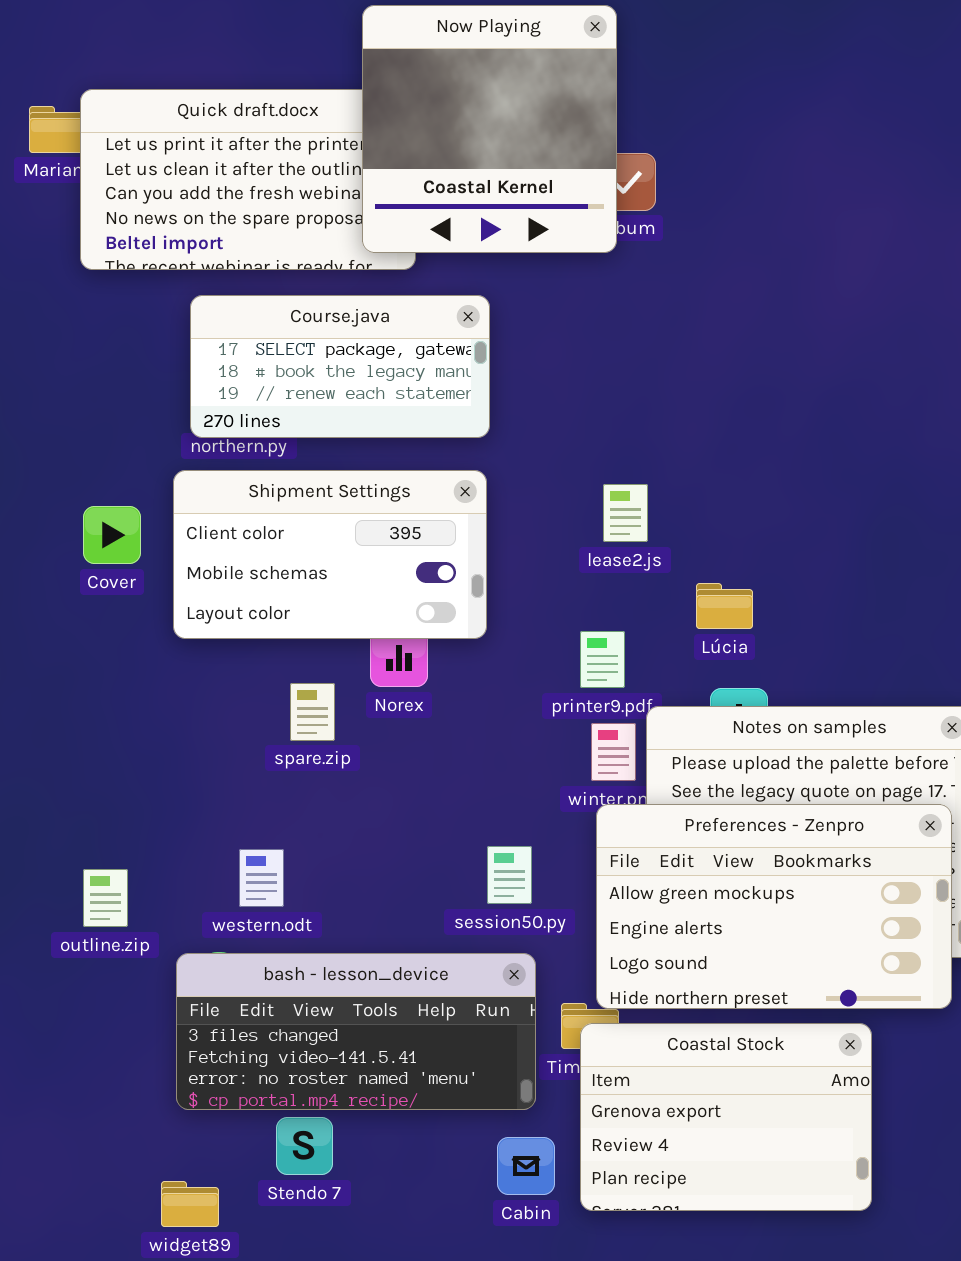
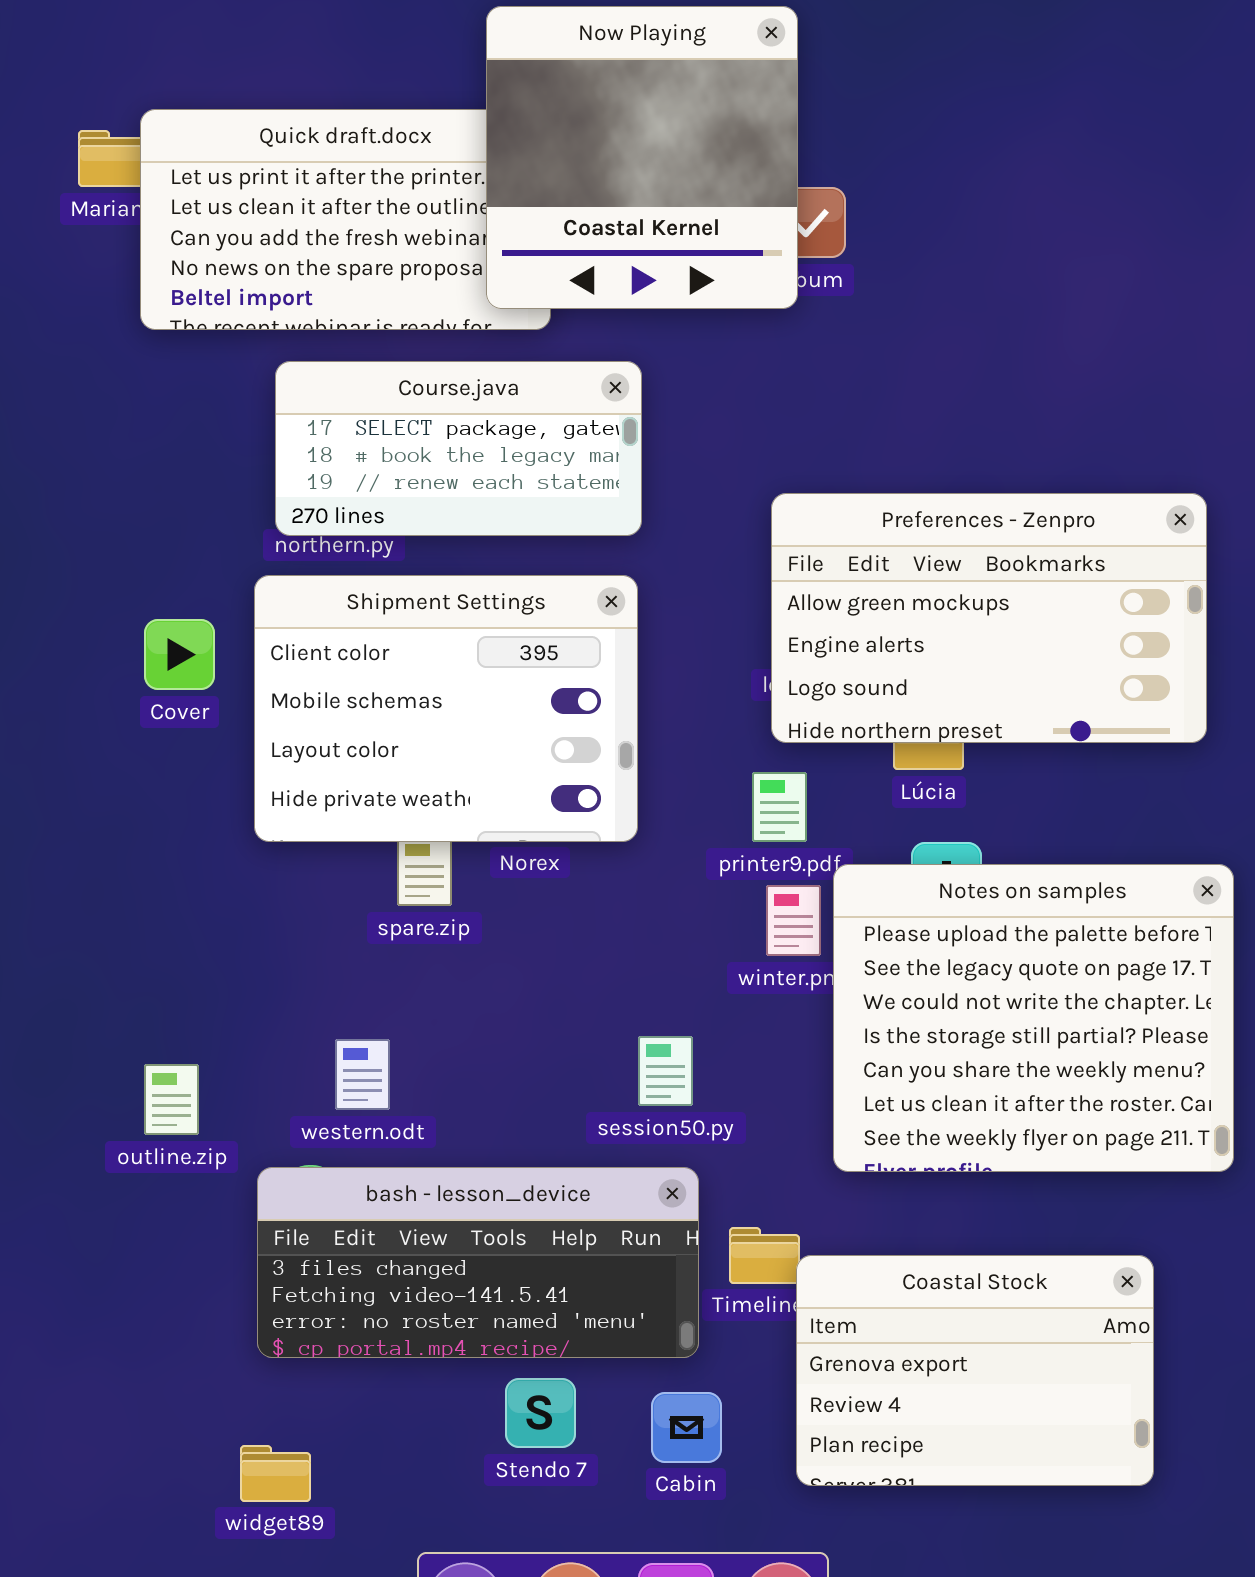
Shipment Settings: [173,470,487,639] -> [254,575,638,842], resized
Preferences - Zenpro: [596,804,952,1009] -> [771,493,1207,743], moved
Coastal Stock: [580,1023,872,1211] -> [796,1255,1154,1486], moved
Stendo 7: [276,1117,333,1175] -> [505,1378,576,1448], moved

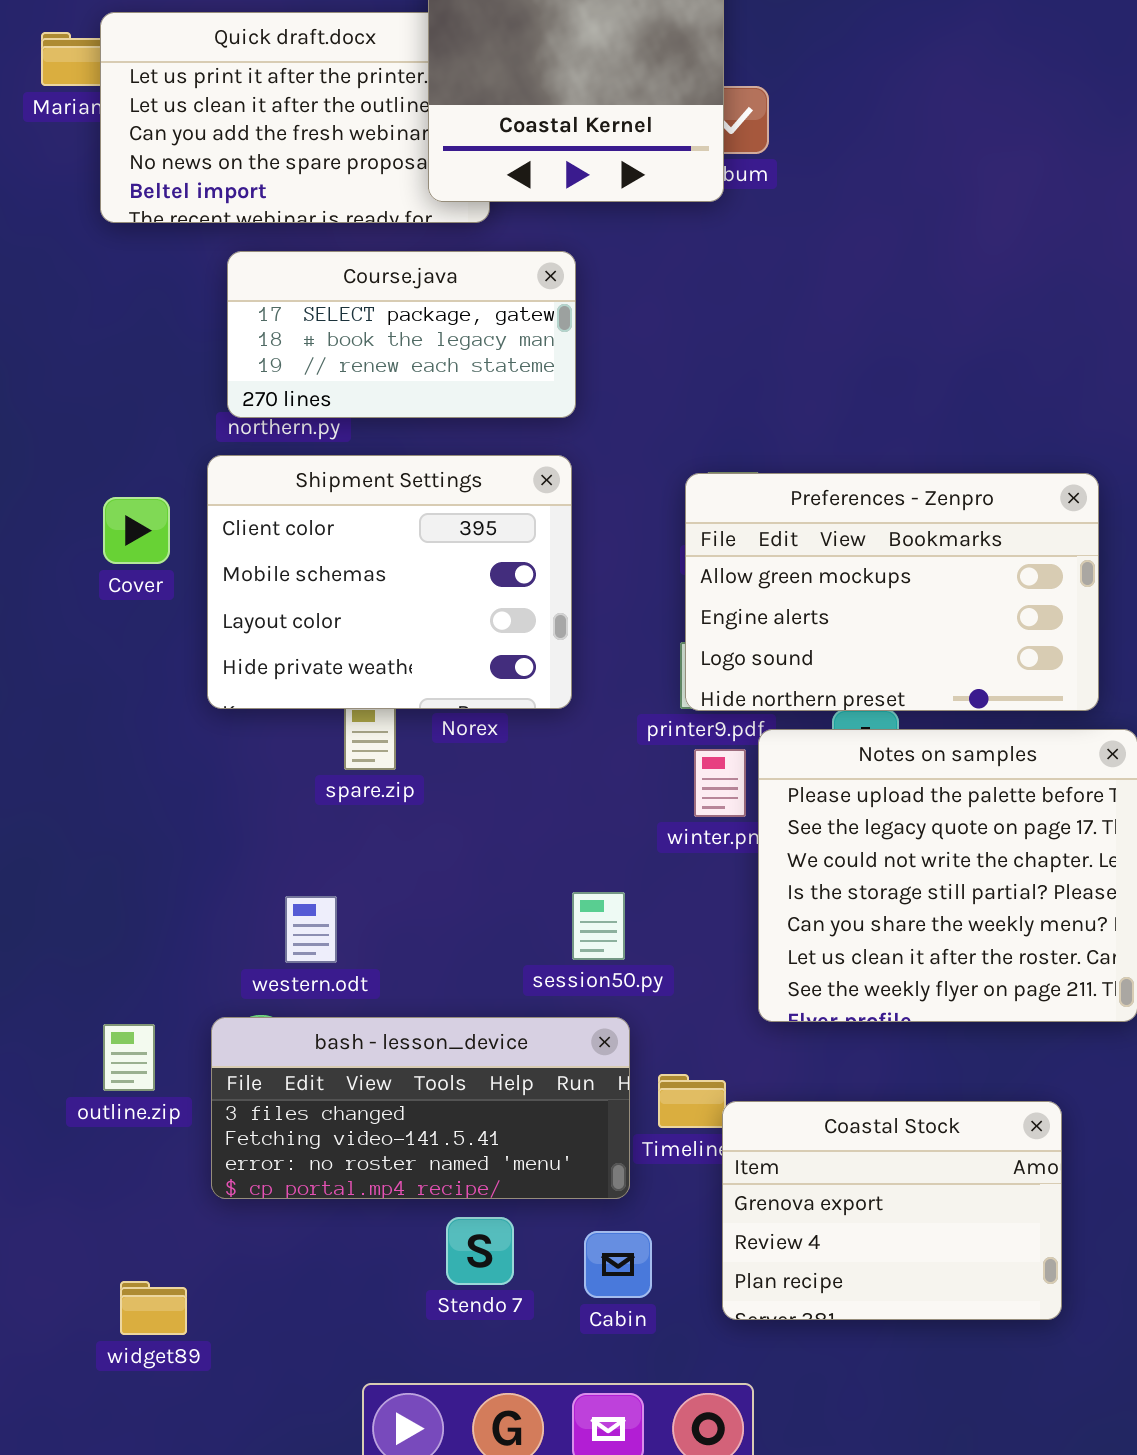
Preferences - Zenpro: [771,493,1207,743] -> [685,473,1099,711], moved
outline.zip: [144,1064,199,1135] -> [103,1024,155,1091], moved
widget89: [240,1445,311,1502] -> [120,1281,187,1335], moved

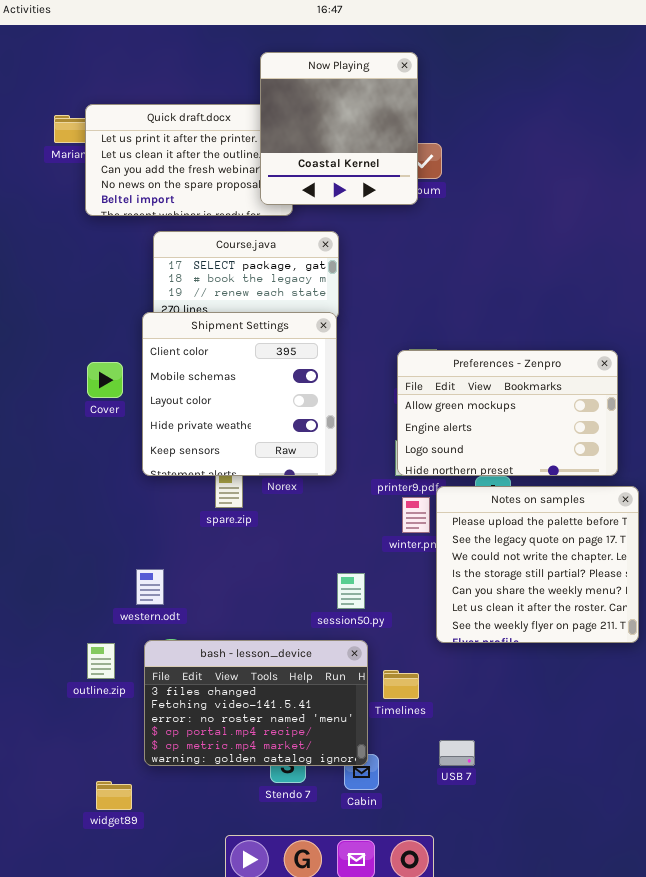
Shipment Settings: [207,455,572,709] -> [142,312,337,476], resized
western.odt: [285,896,337,963] -> [136,569,164,605], moved
bash - lesson_device: [211,1017,630,1199] -> [144,640,368,766], resized
Coastal Stock: [722,1101,1062,1320] -> none, closed

